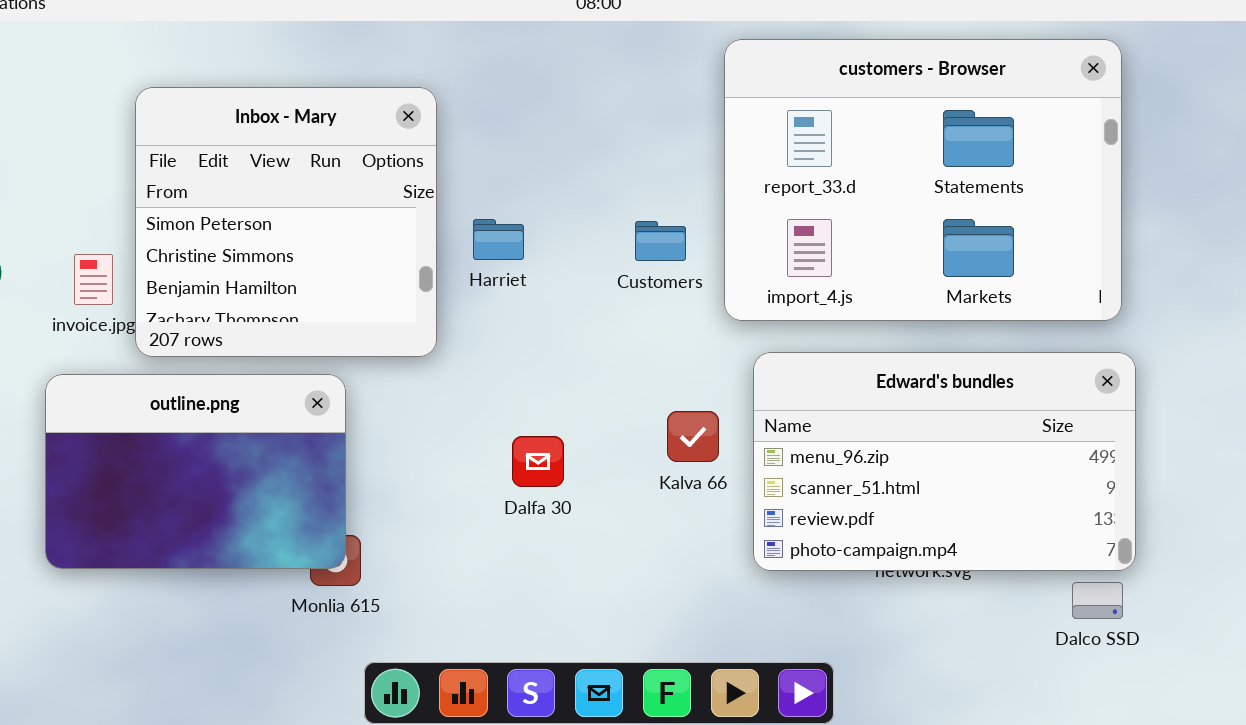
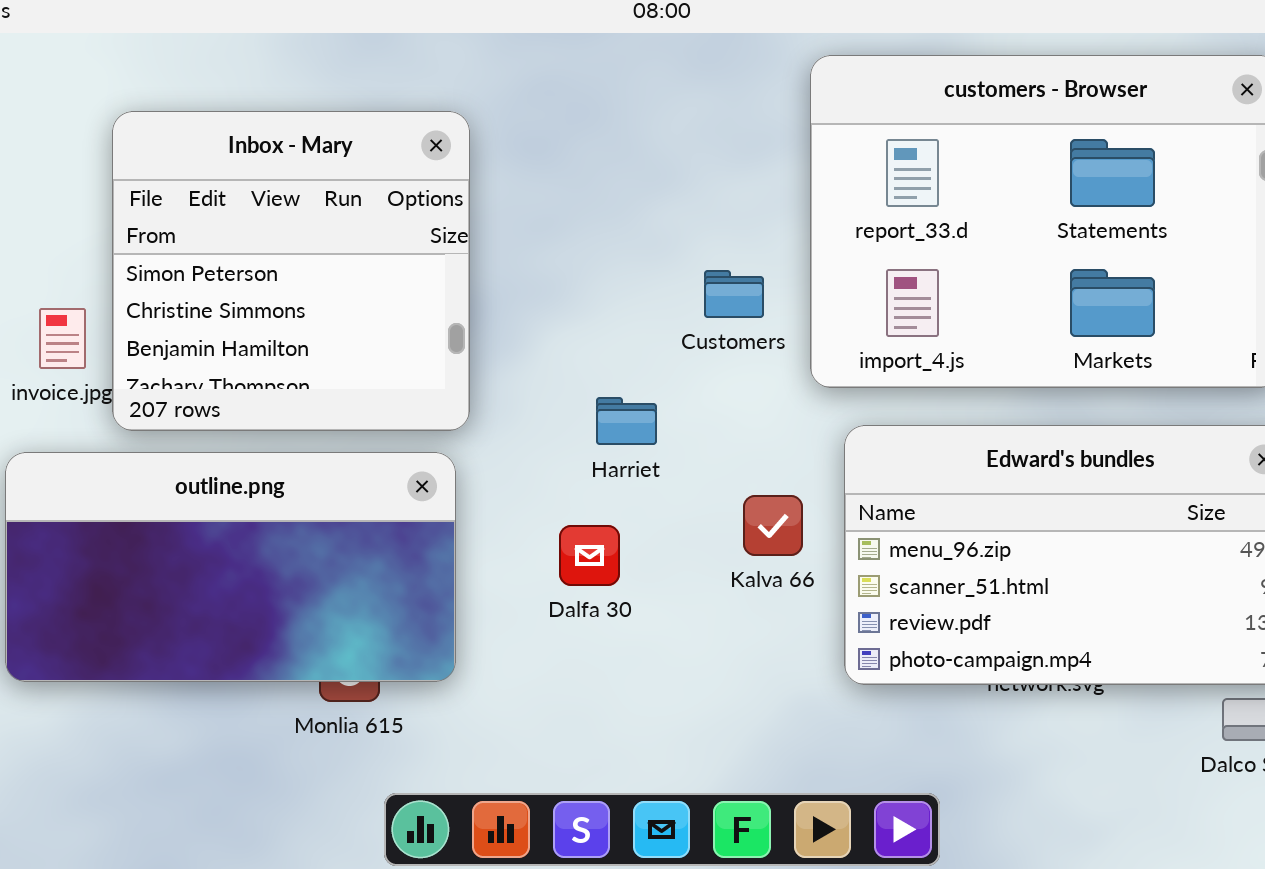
Harriet: [473,219,524,260] -> [596,397,657,445], moved
outline.png: [45,374,346,569] -> [5,452,456,682], resized

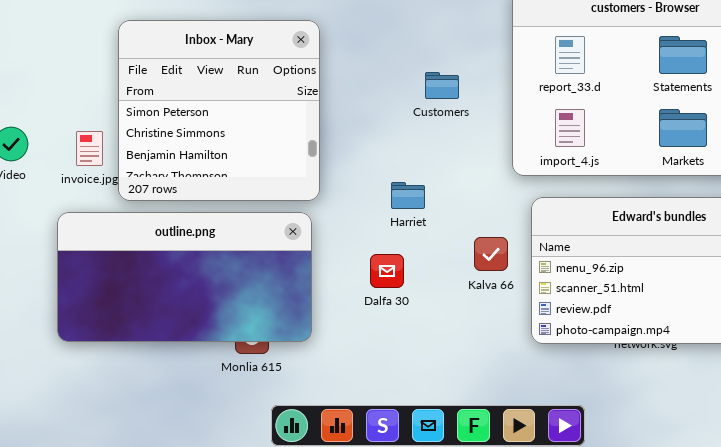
Customers: [704,270,764,318] -> [425,72,459,99], moved

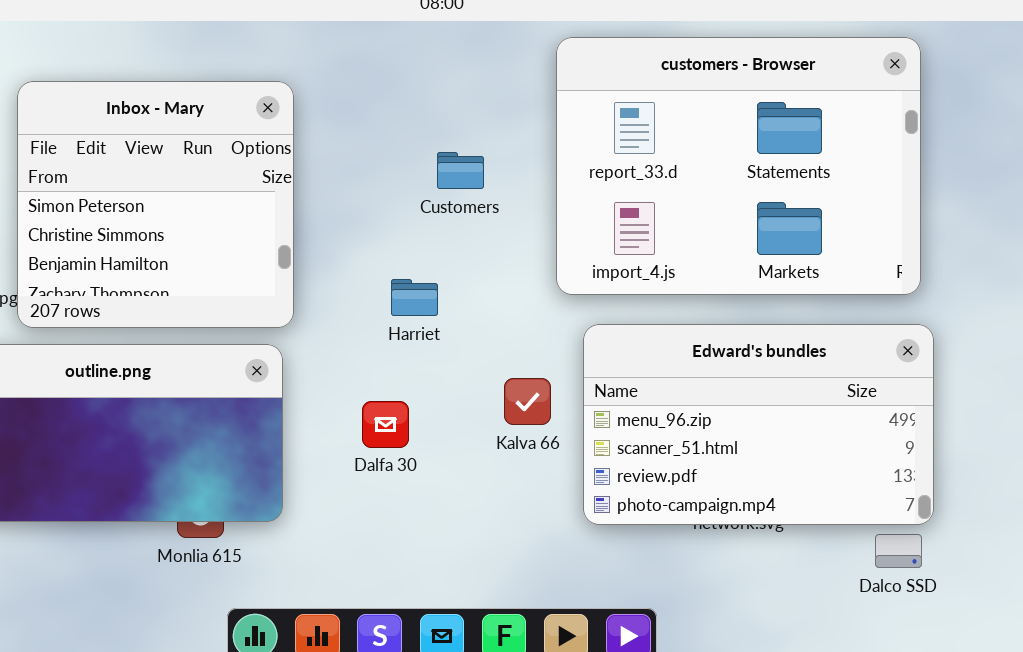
Harriet: [391,182,425,209] -> [391,279,438,316], moved

